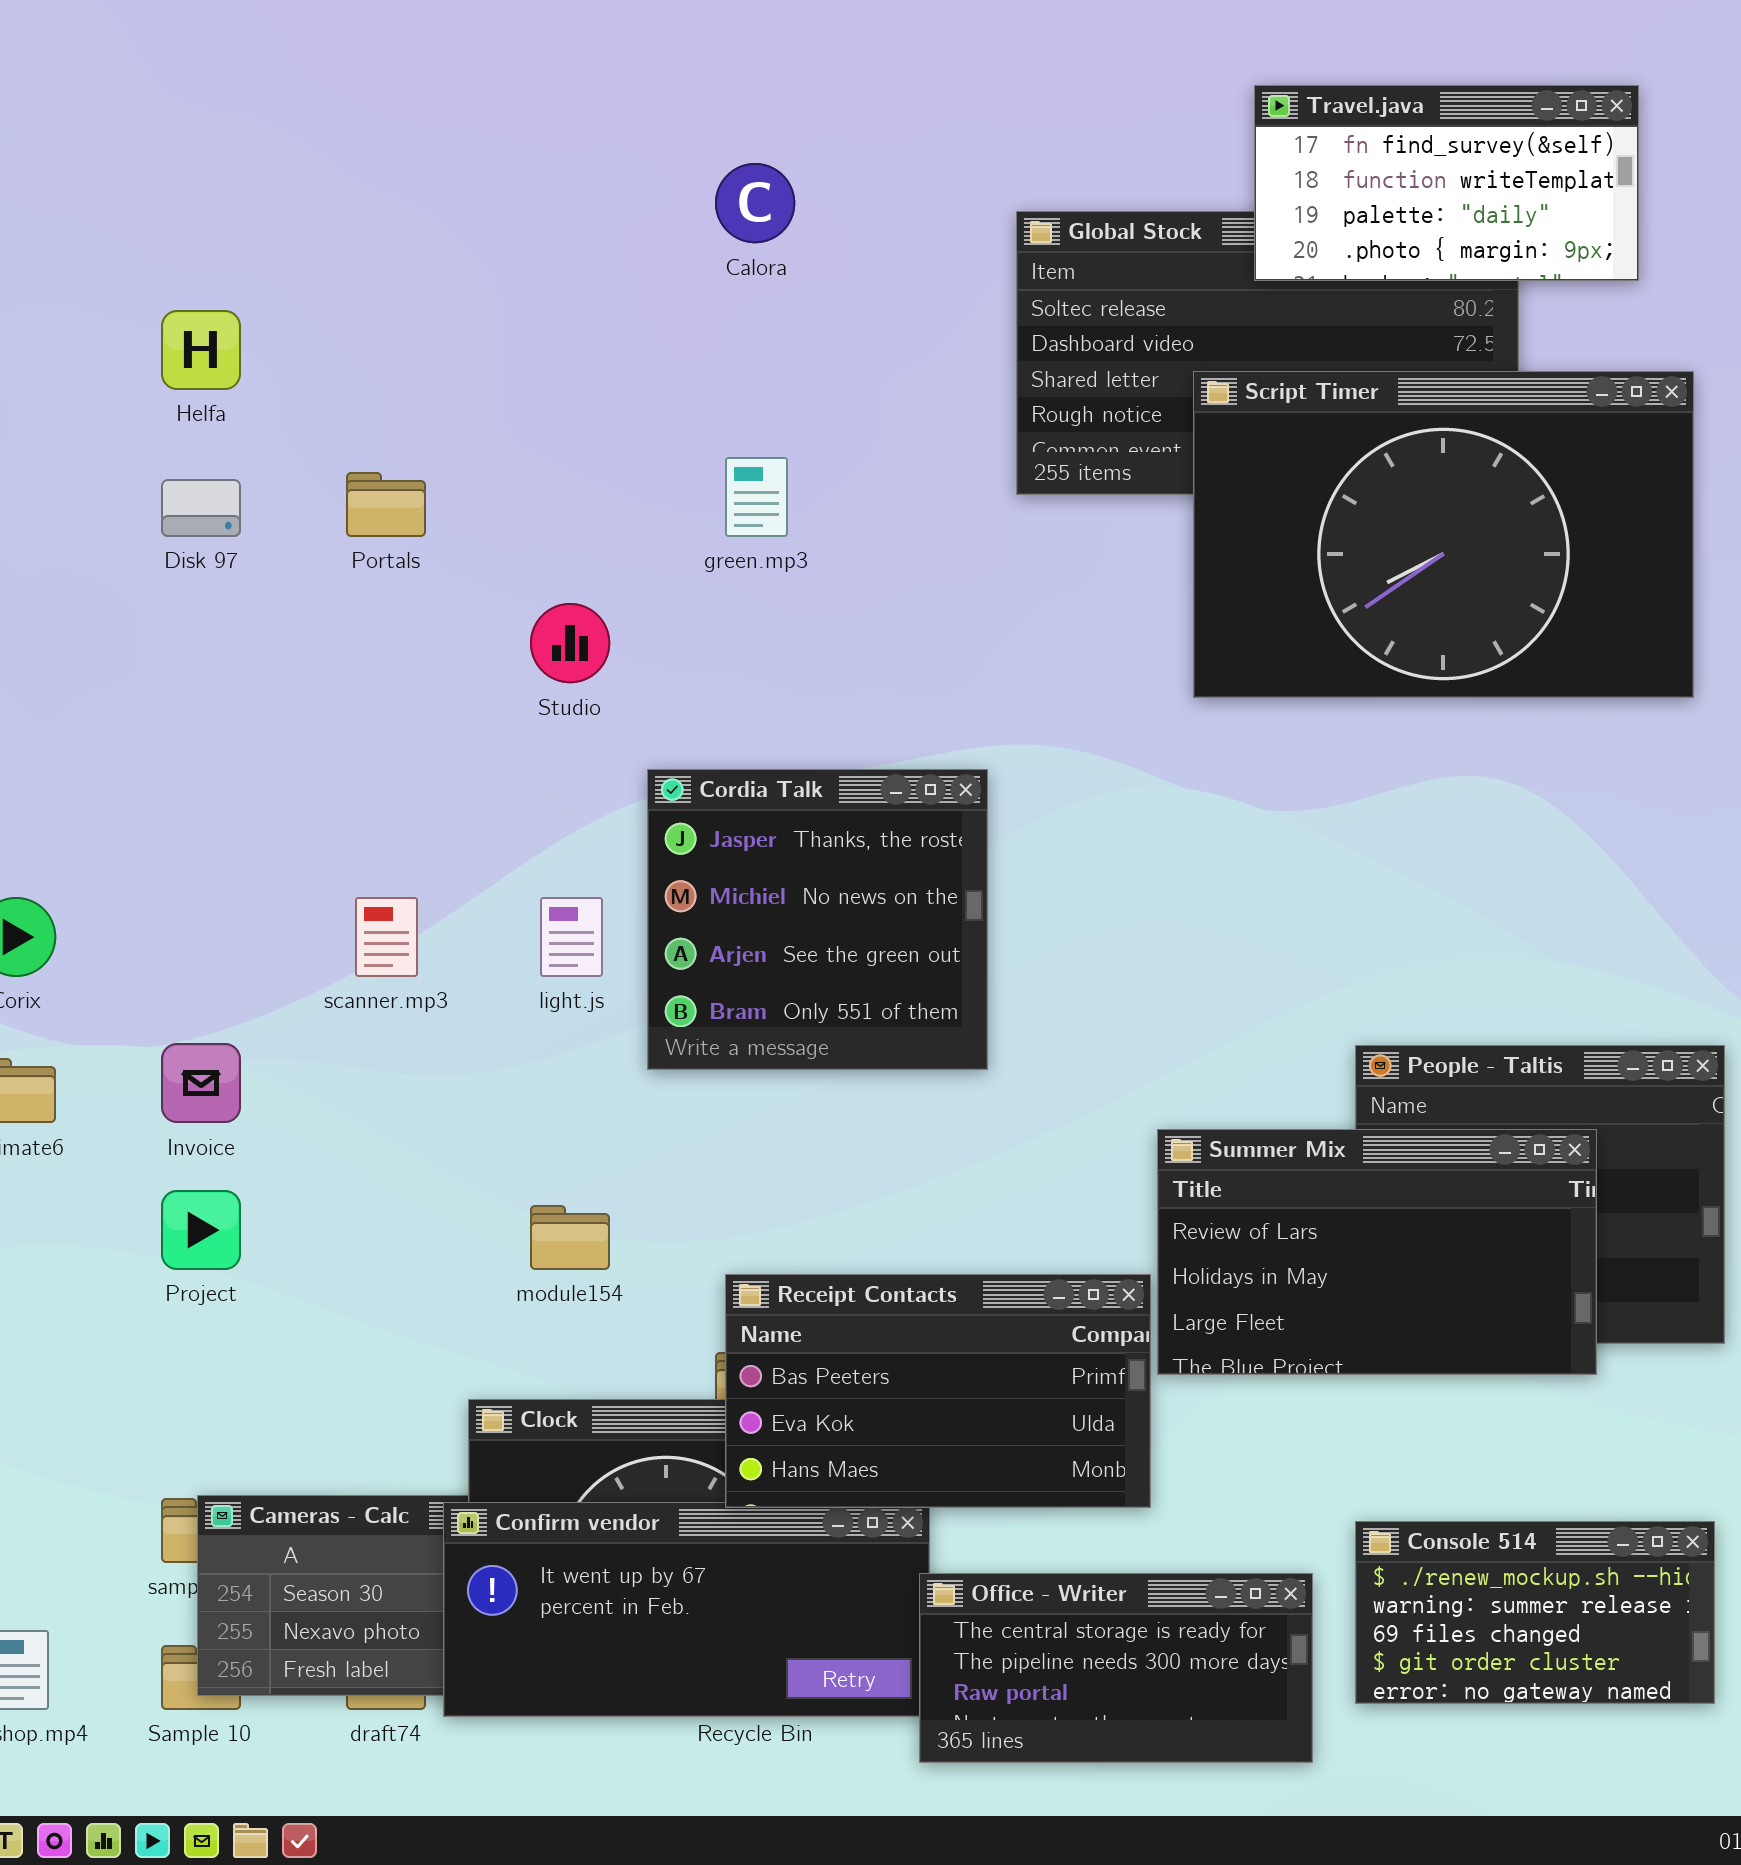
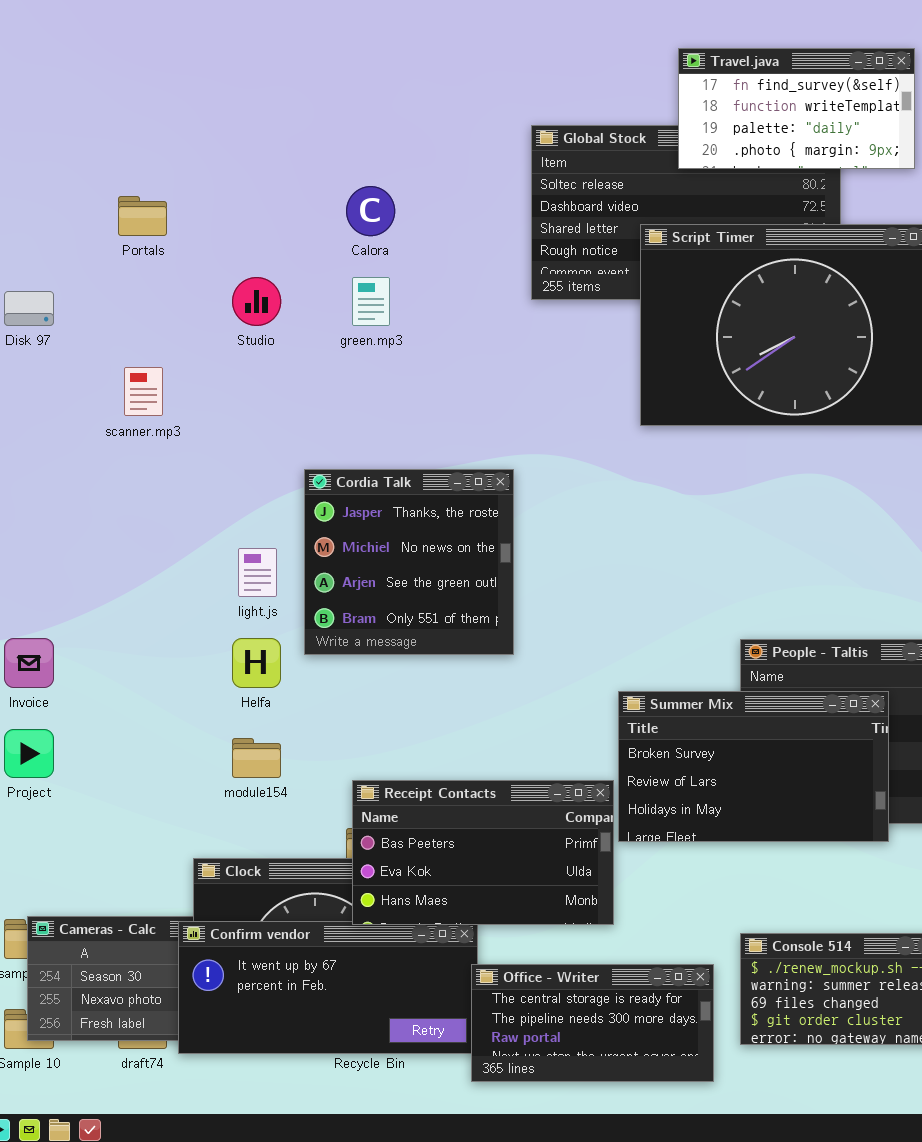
Calora: [715,163,795,243] -> [346,186,395,236], moved
Helfa: [161,310,241,390] -> [232,638,281,688], moved
Portals: [346,472,426,537] -> [118,196,167,236], moved
Studio: [530,603,610,683] -> [232,277,281,326], moved
scanner.mp3: [355,897,418,977] -> [124,367,163,416], moved
Summer Mix: [1157,1129,1597,1375] -> [618,691,889,842], scrolled up 1 row

